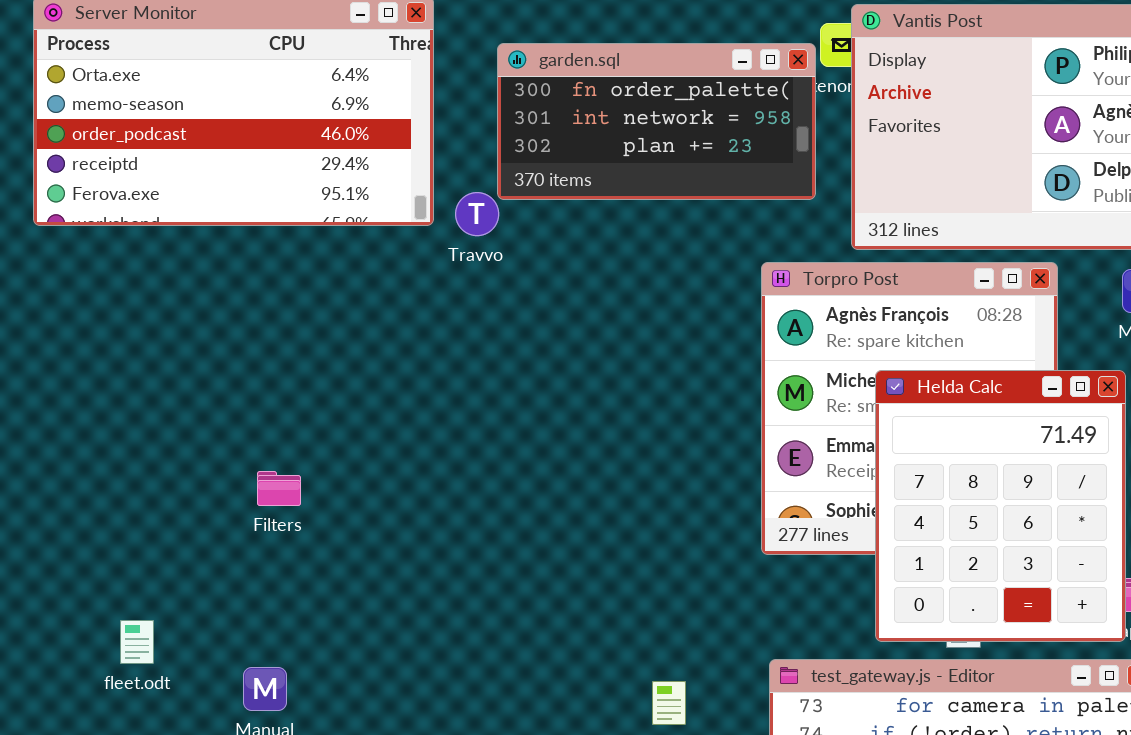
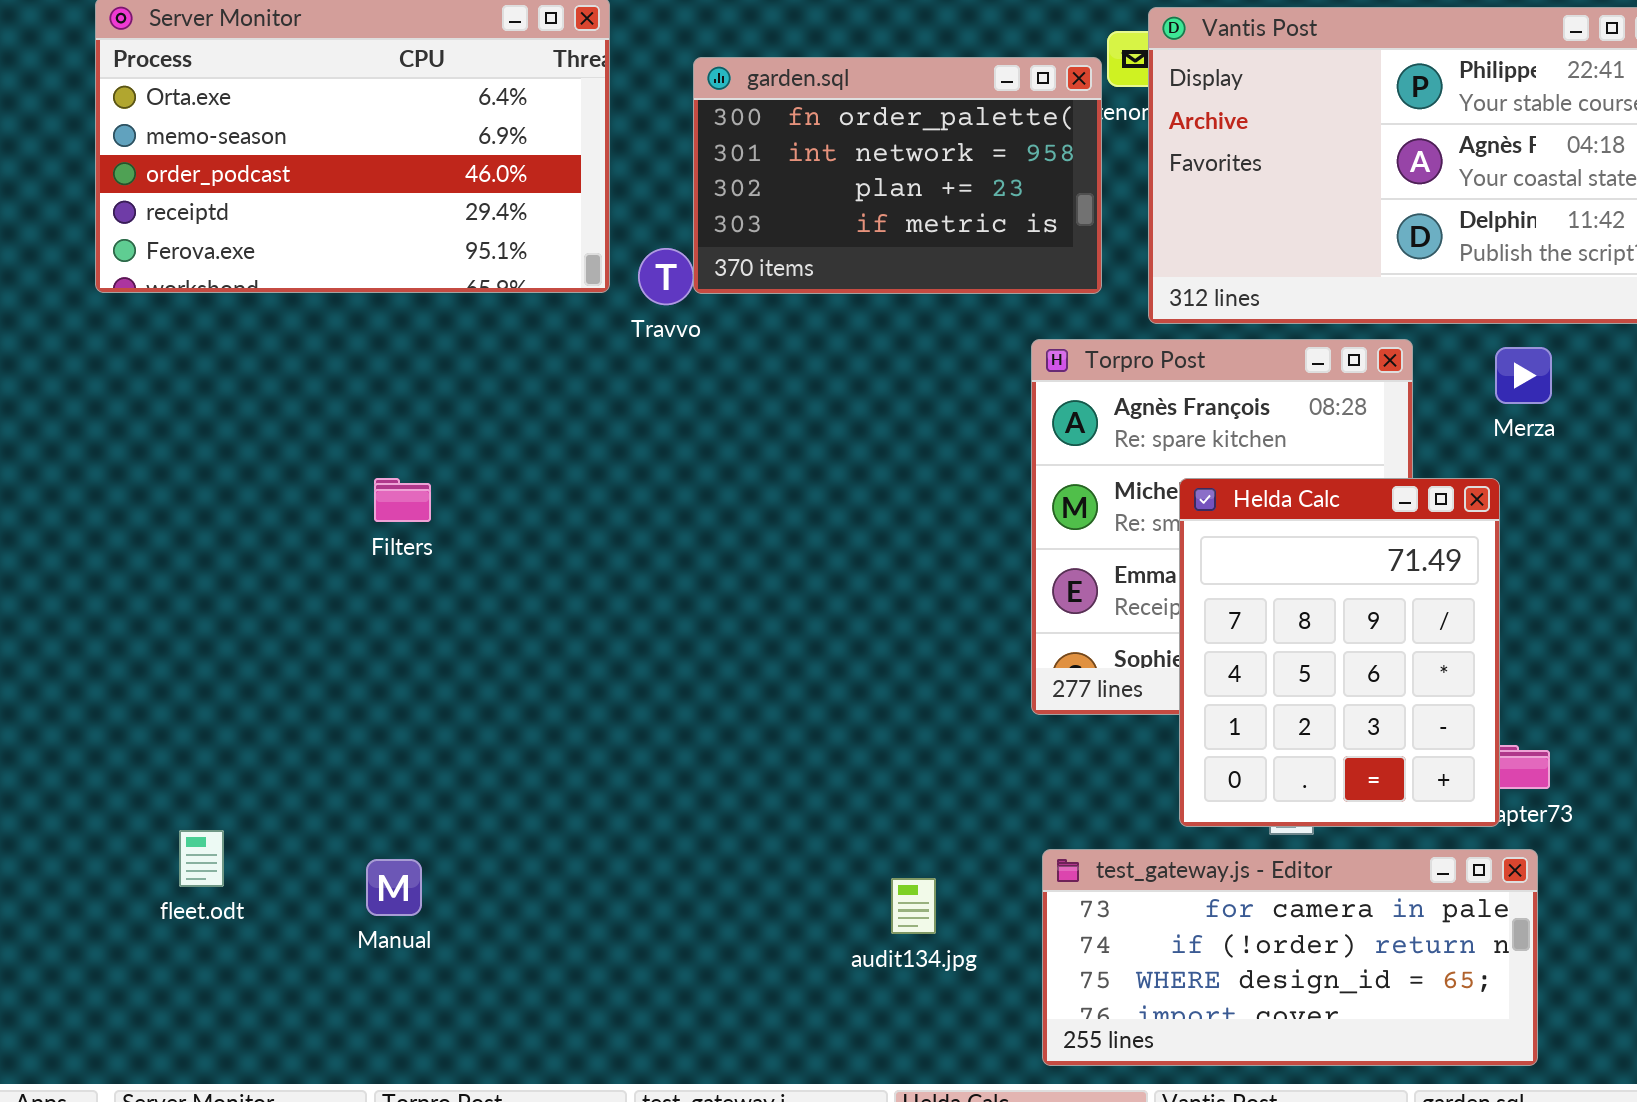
garden.sql: [497,43,816,200] -> [693,57,1102,294], resized
Filters: [257,471,301,506] -> [374,478,431,522], moved
fleet.odt: [120,620,154,664] -> [179,830,224,887], moved

